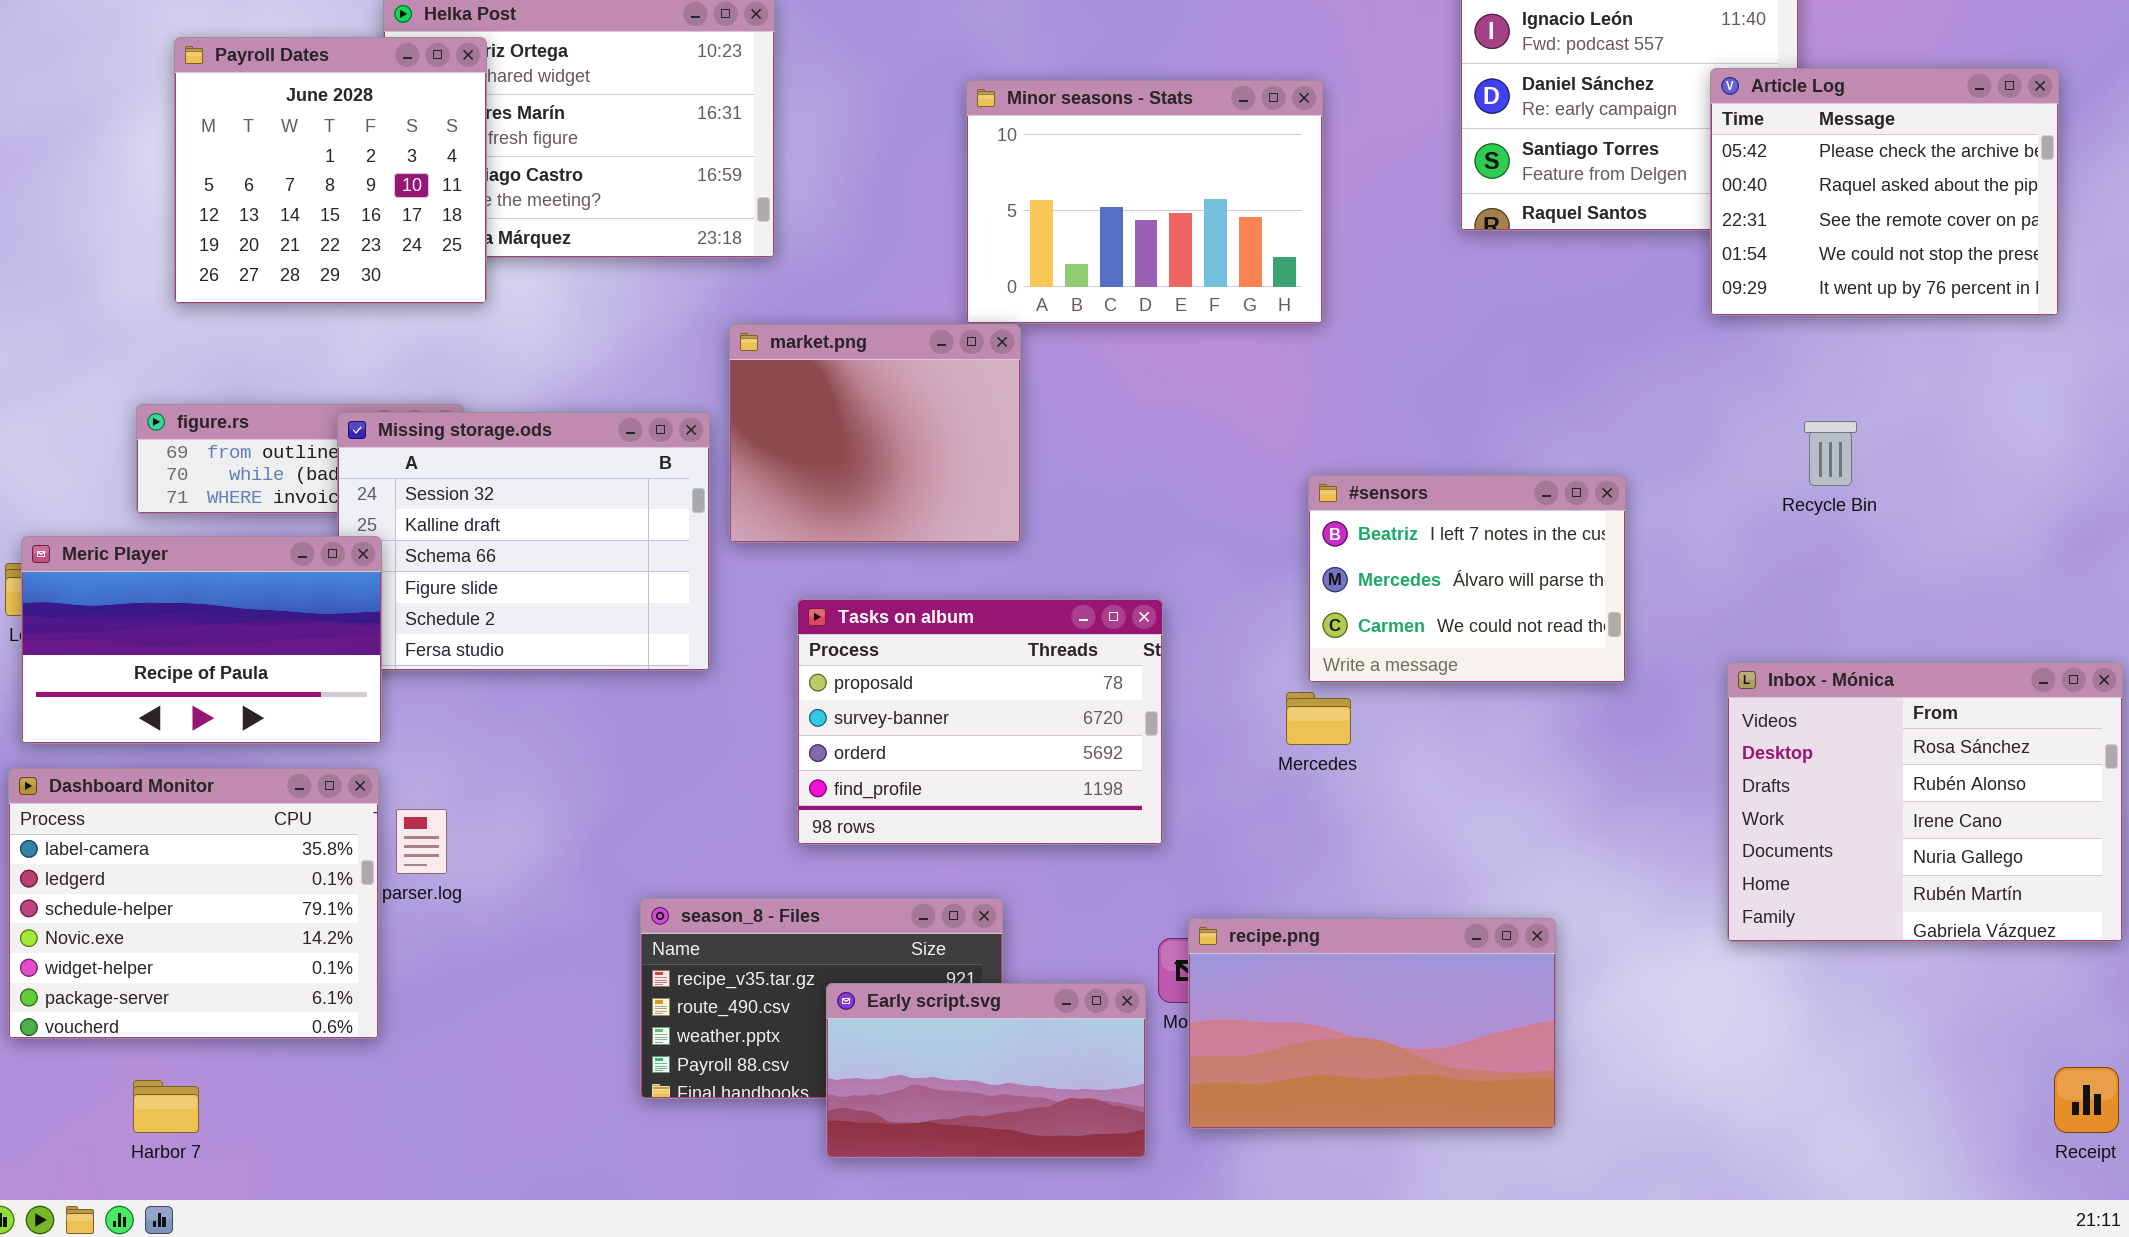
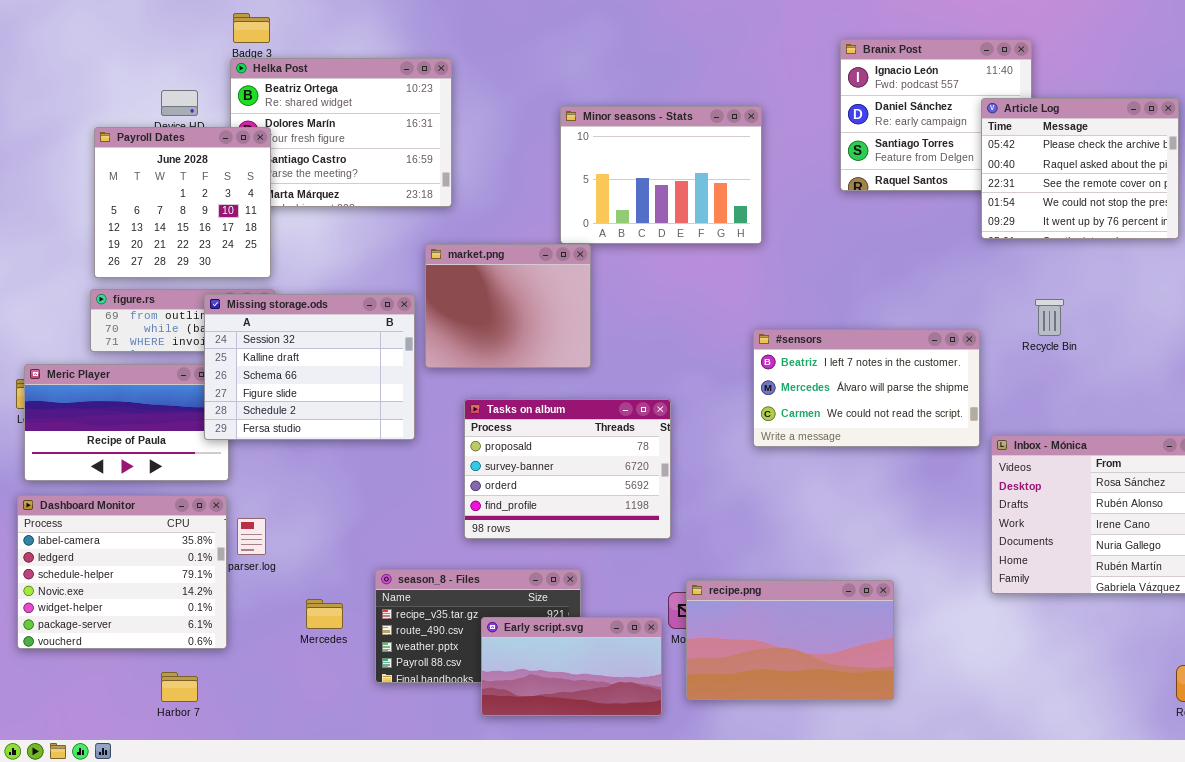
Payroll Dates: [174,37,487,304] -> [94,127,271,278], moved
Missing storage.ods: [337,412,710,671] -> [204,294,415,440], raised
#sensors: [1308,475,1626,683] -> [753,329,980,447], resized
Mercedes: [1286,692,1351,745] -> [306,599,343,629], moved
Harbor 7: [133,1080,199,1133] -> [161,672,198,702], moved

